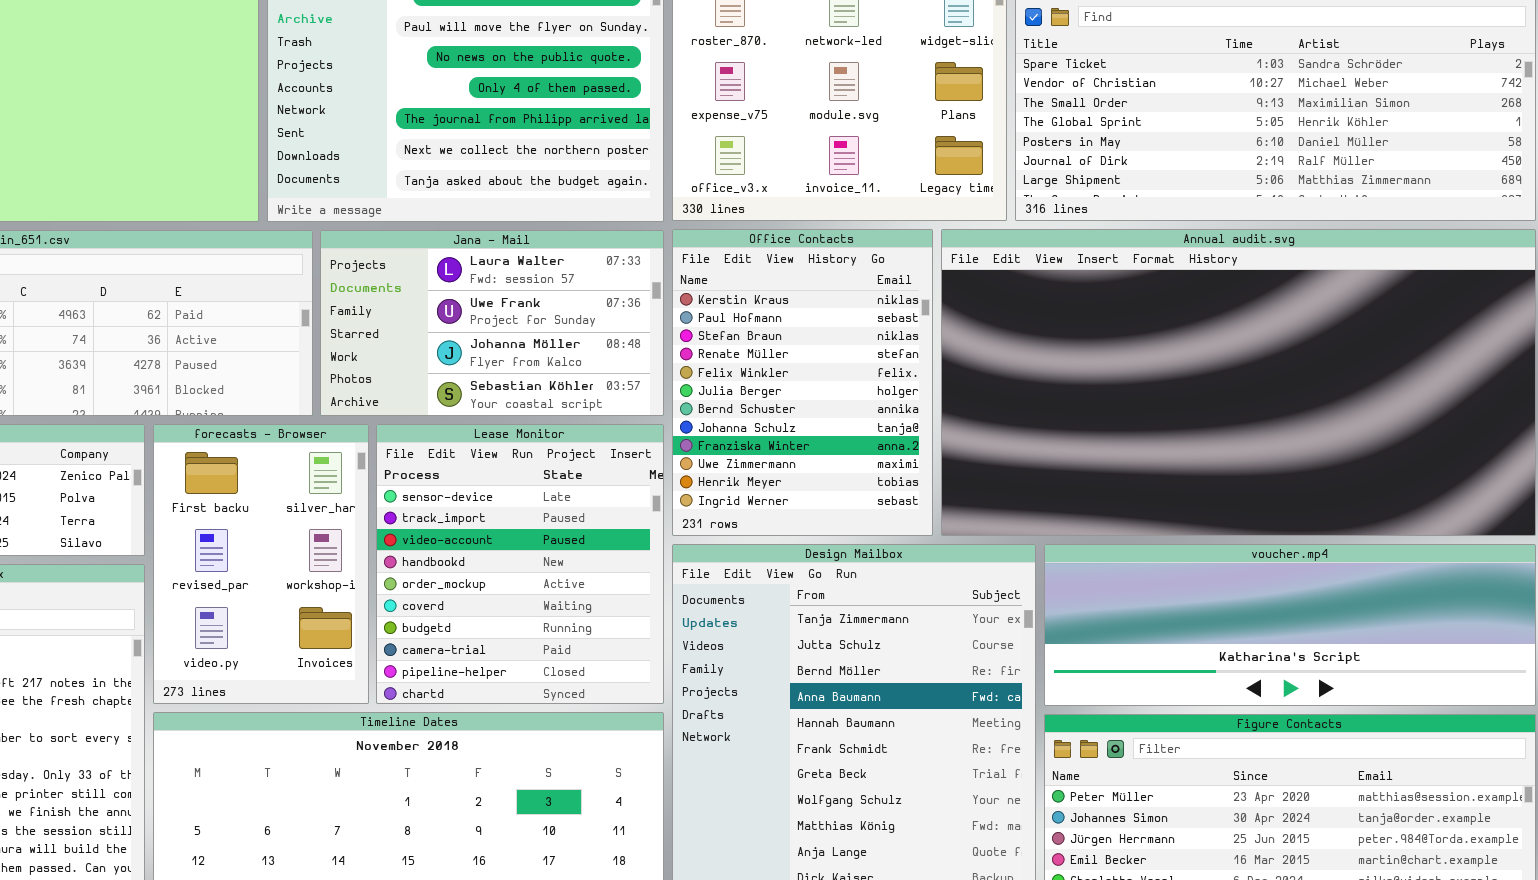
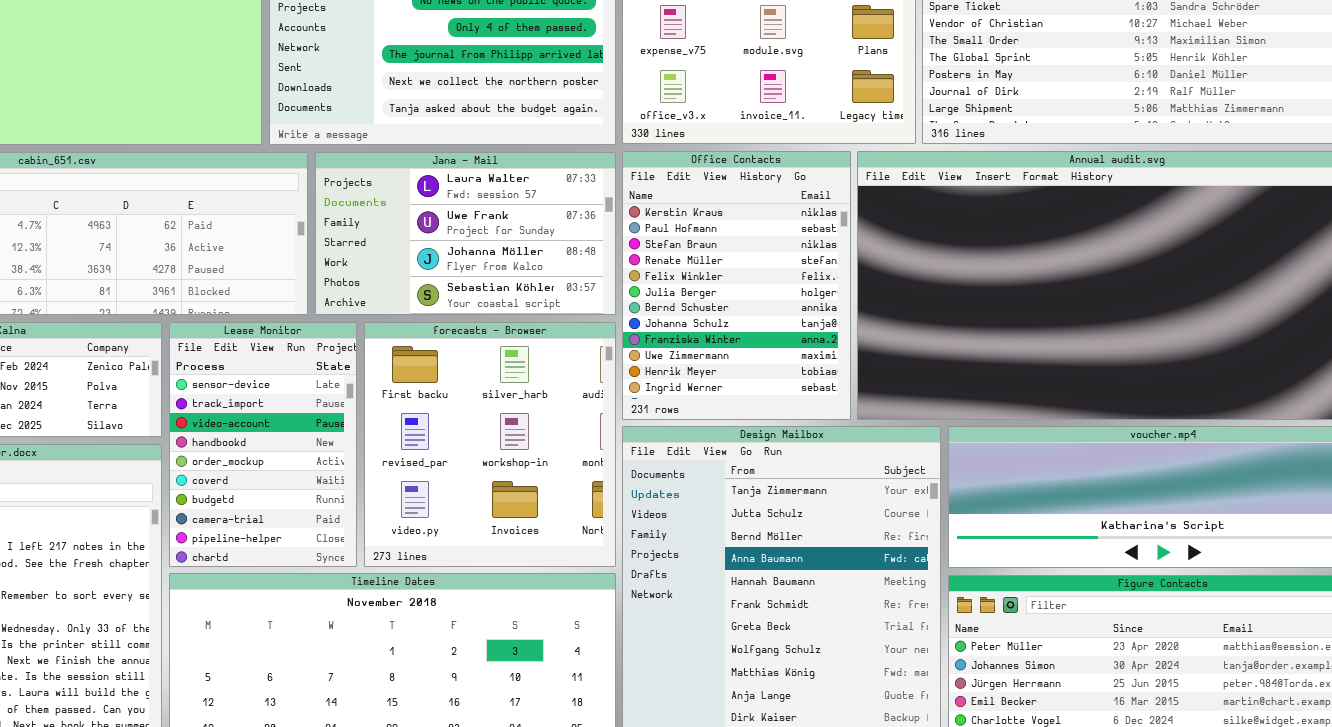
forecasts - Browser: [153,424,369,704] -> [364,322,616,567], moved, resized
Lease Monitor: [376,424,664,704] -> [169,322,357,567], moved, resized

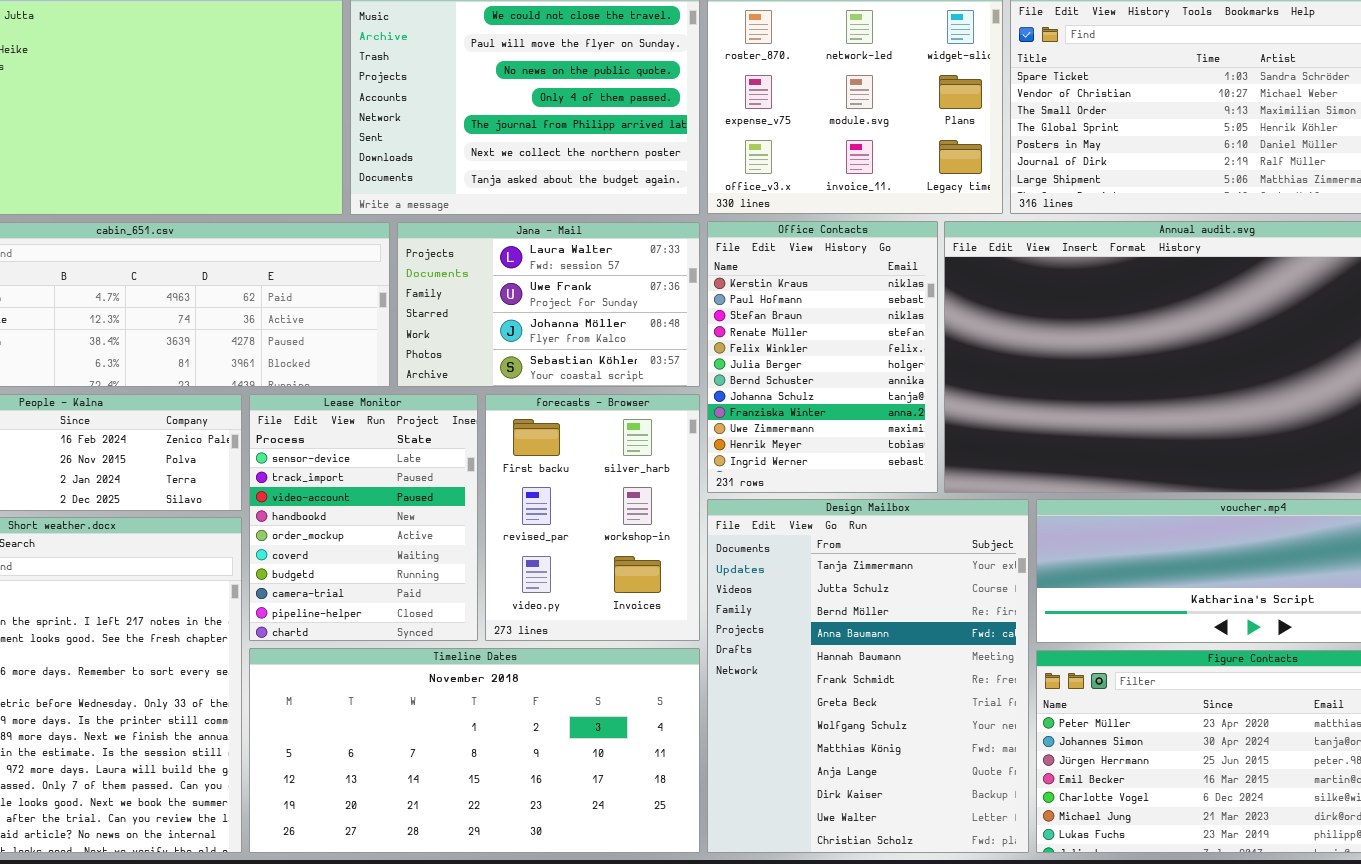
Lease Monitor: [169,322,357,567] -> [249,394,478,641], resized
forecasts - Browser: [364,322,616,567] -> [485,394,700,641], resized

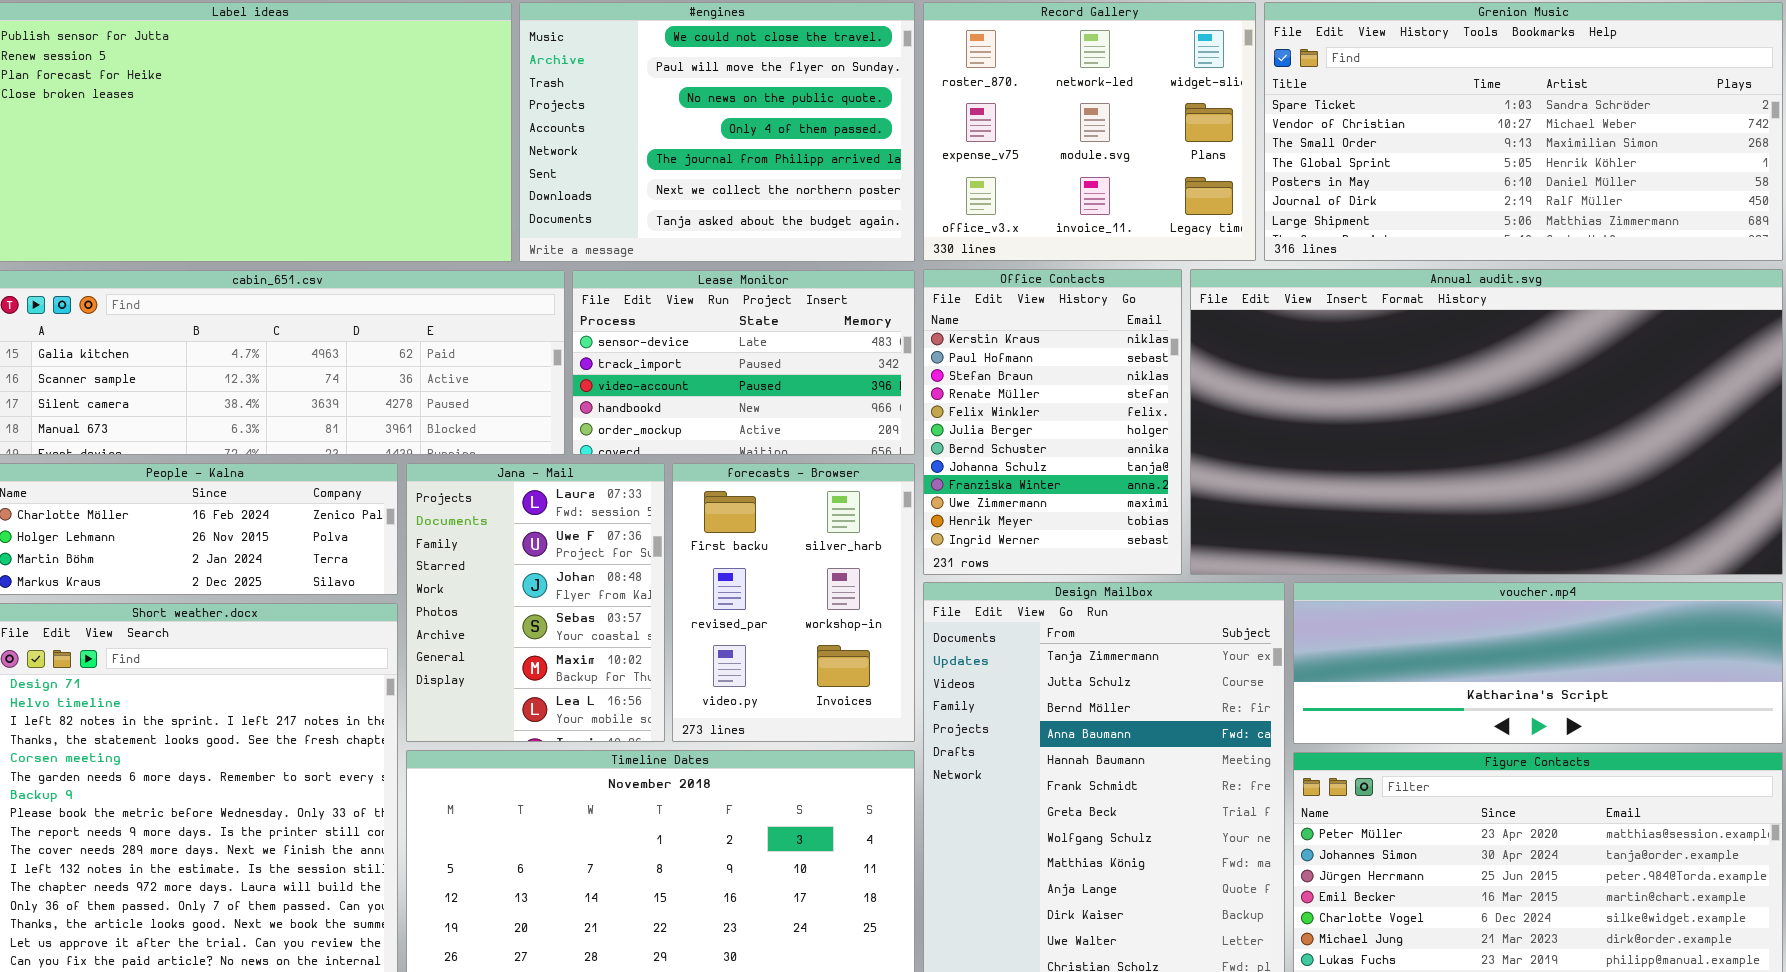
Jana - Mail: [397,222,700,387] -> [406,463,665,742], moved, resized
Lease Monitor: [249,394,478,641] -> [572,270,915,455], moved, resized

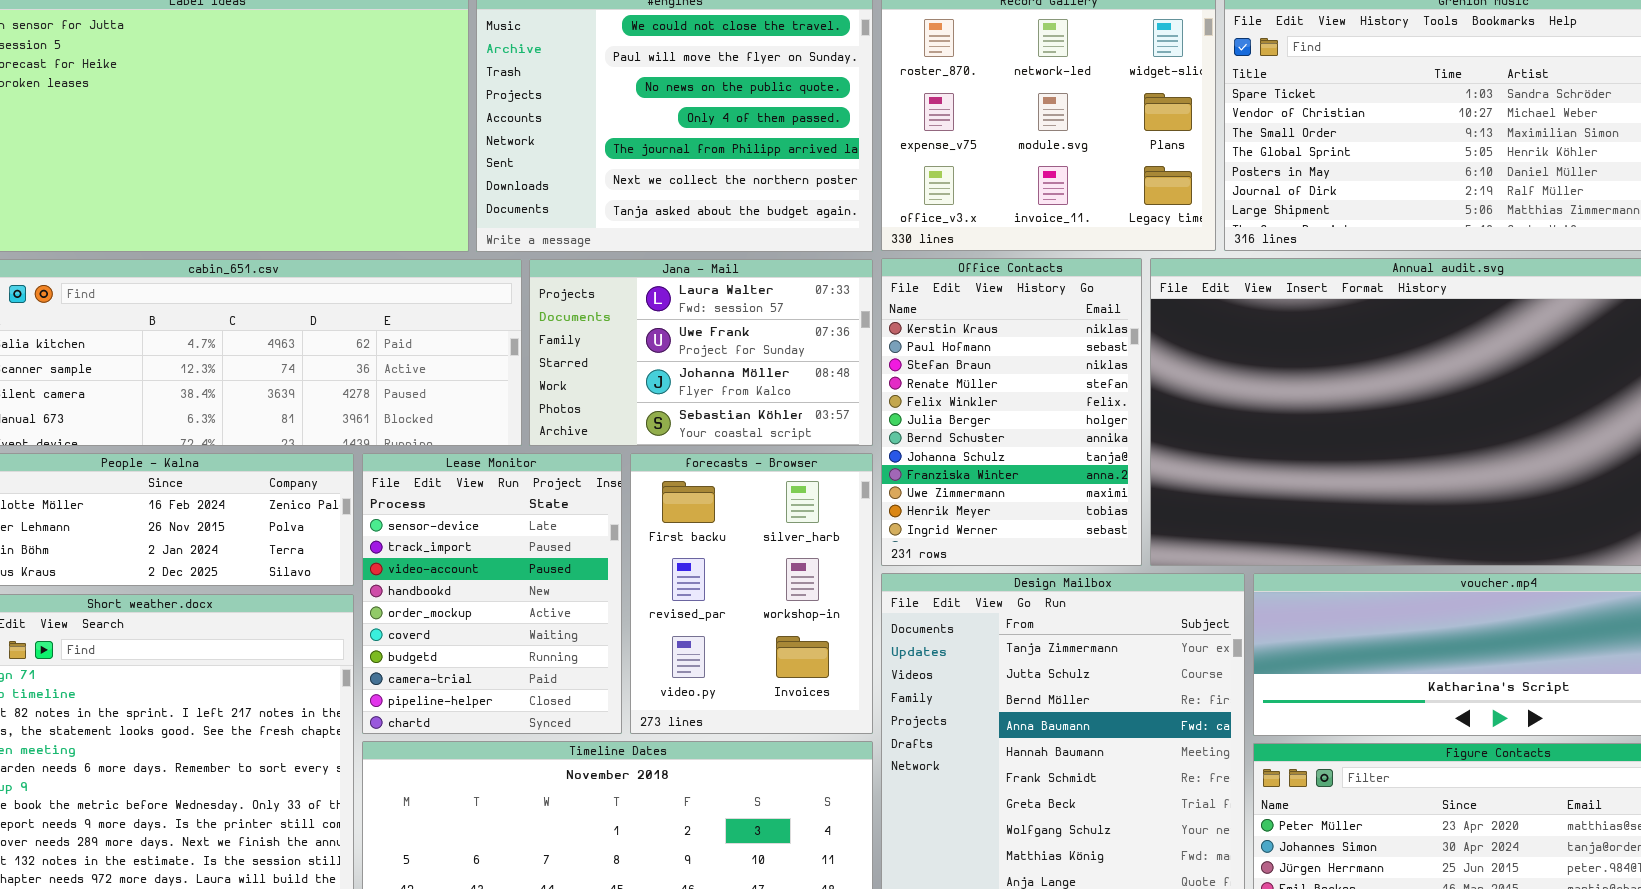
Lease Monitor: [572,270,915,455] -> [362,453,622,734], moved, resized
Jana - Mail: [406,463,665,742] -> [529,259,873,446], moved, resized

